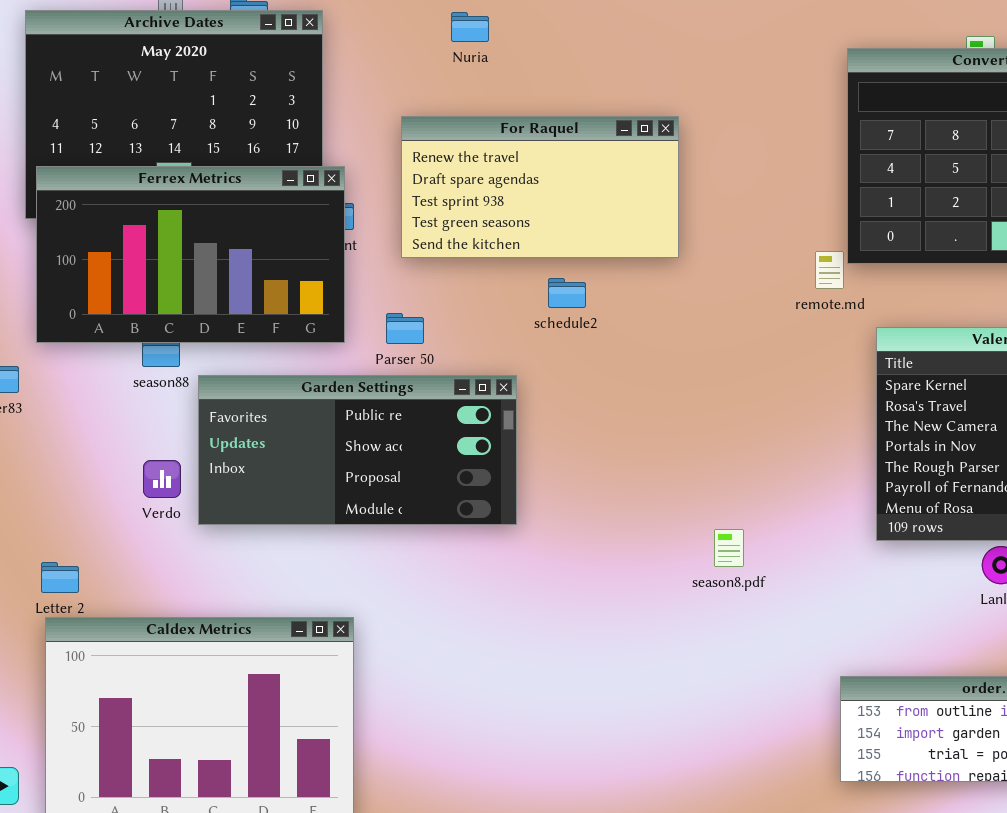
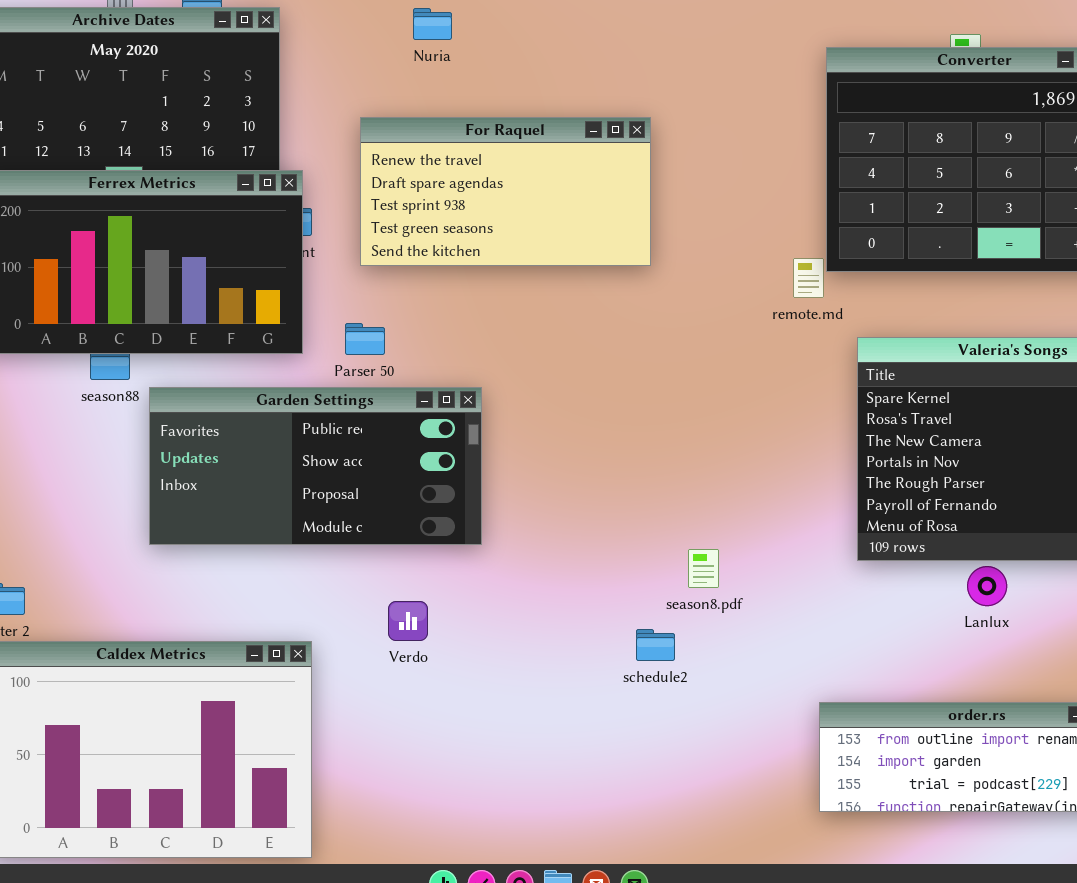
schedule2: [548,278,586,308] -> [636,629,675,661], moved
Verdo: [143,460,181,498] -> [388,601,428,641], moved

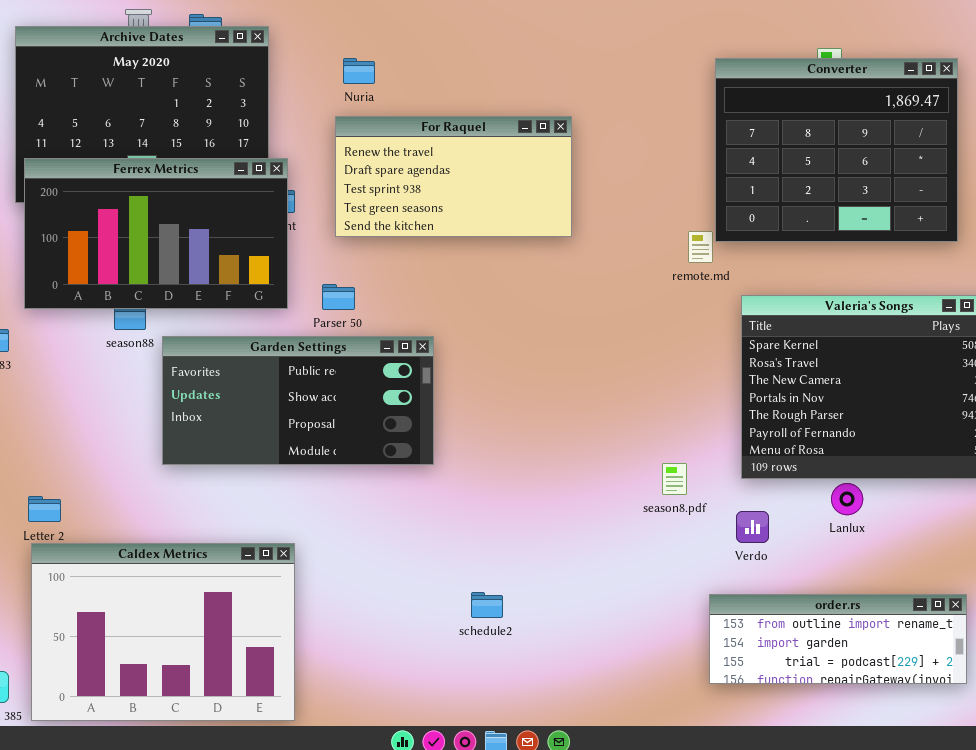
Nuria: [413,8,452,40] -> [343,58,375,84], moved
season8.pdf: [688,549,719,588] -> [662,463,687,495], moved
Verdo: [388,601,428,641] -> [736,511,769,543], moved
schedule2: [636,629,675,661] -> [471,592,503,618], moved

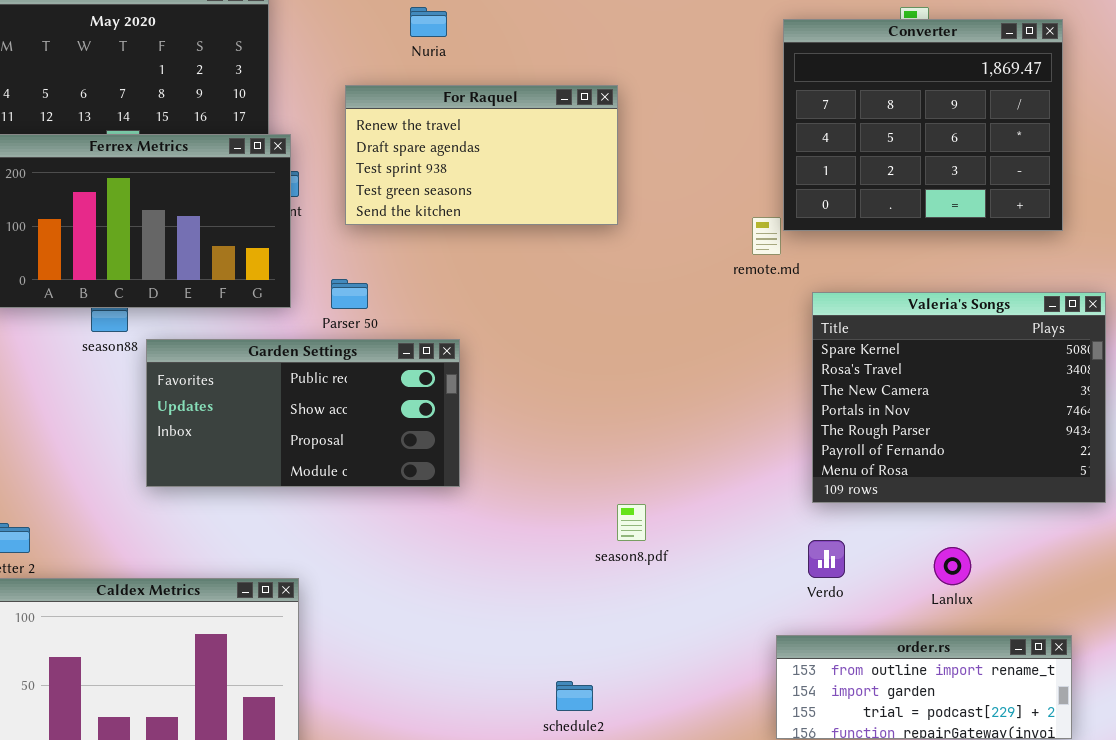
Nuria: [343,58,375,84] -> [410,7,447,37], moved
season8.pdf: [662,463,687,495] -> [617,504,646,541], moved
Lanlux: [831,483,863,515] -> [934,547,971,585], moved
schedule2: [471,592,503,618] -> [556,681,593,711], moved

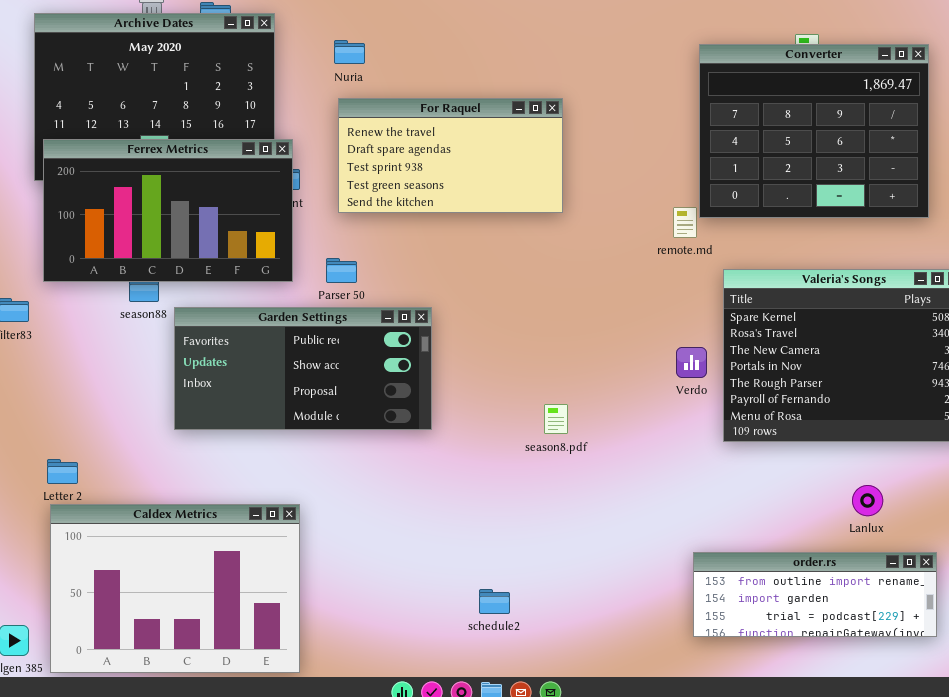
Nuria: [410,7,447,37] -> [334,40,365,64], moved
season8.pdf: [617,504,646,541] -> [544,404,568,434], moved
Verdo: [808,540,845,578] -> [676,347,707,378], moved
Lanlux: [934,547,971,585] -> [852,485,883,516], moved
schedule2: [556,681,593,711] -> [479,589,510,614], moved

